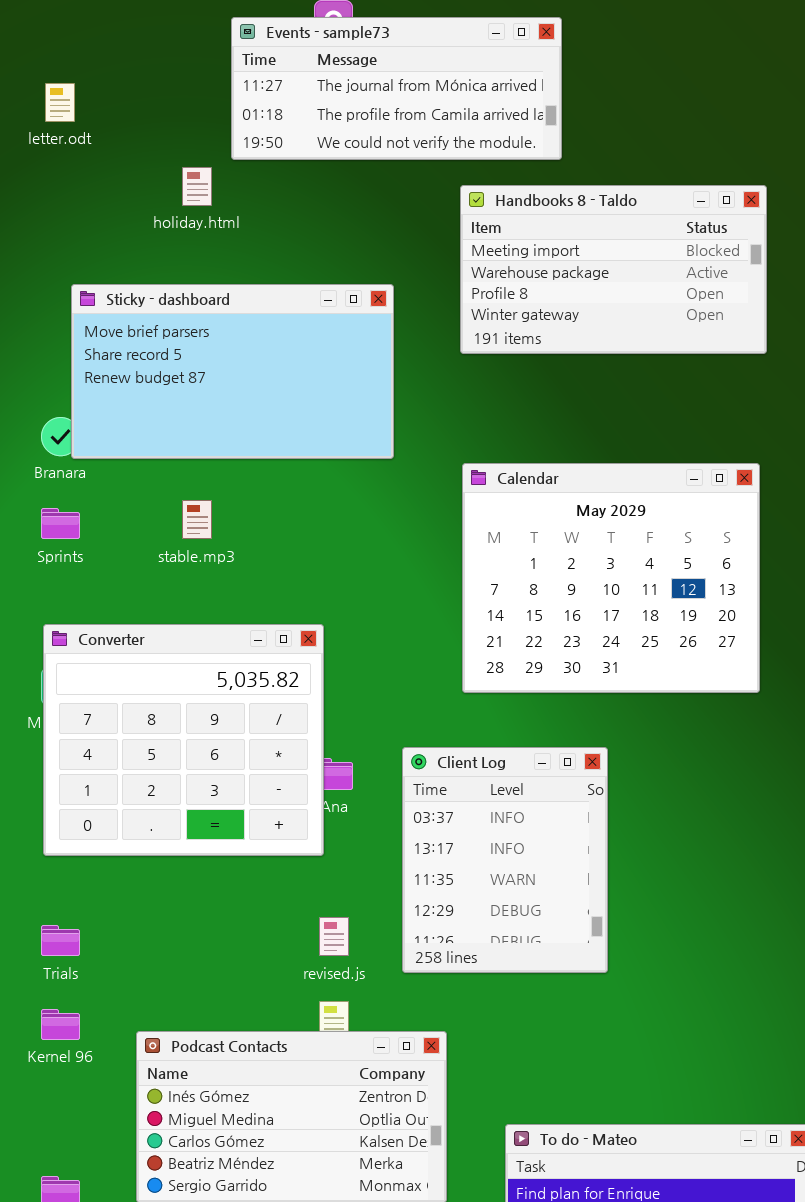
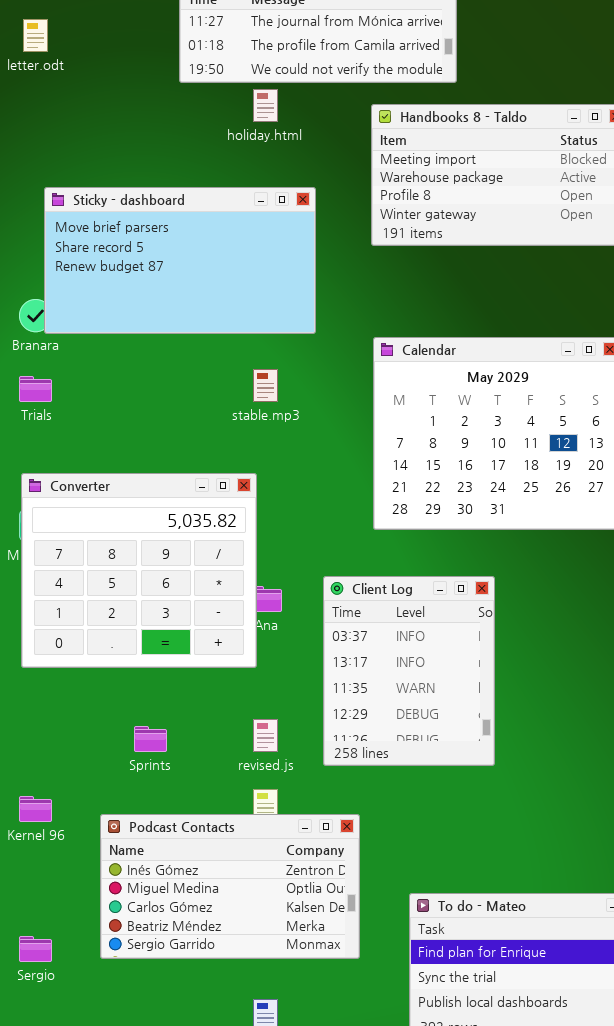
holiday.html: [182,167,212,206] -> [253,89,278,122], moved
stable.mp3: [182,500,212,539] -> [253,369,278,402], moved
Sprints: [41,508,80,539] -> [134,726,167,752], moved
Trials: [41,925,80,956] -> [19,376,52,402], moved

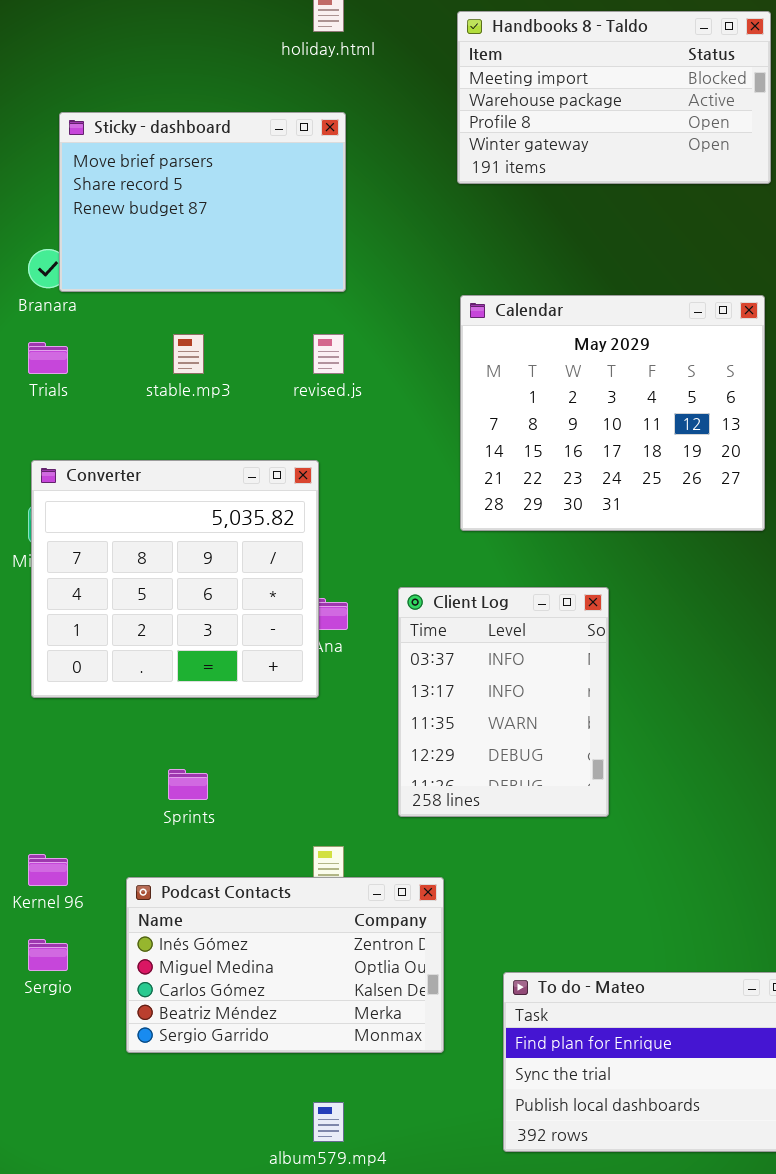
Sticky - dashboard: [44,187,316,334] -> [59,112,346,292], resized
stable.mp3: [253,369,278,402] -> [173,334,204,374], moved
revised.js: [253,719,278,752] -> [313,334,344,374], moved
Sergio: [19,936,52,962] -> [28,939,68,971], moved

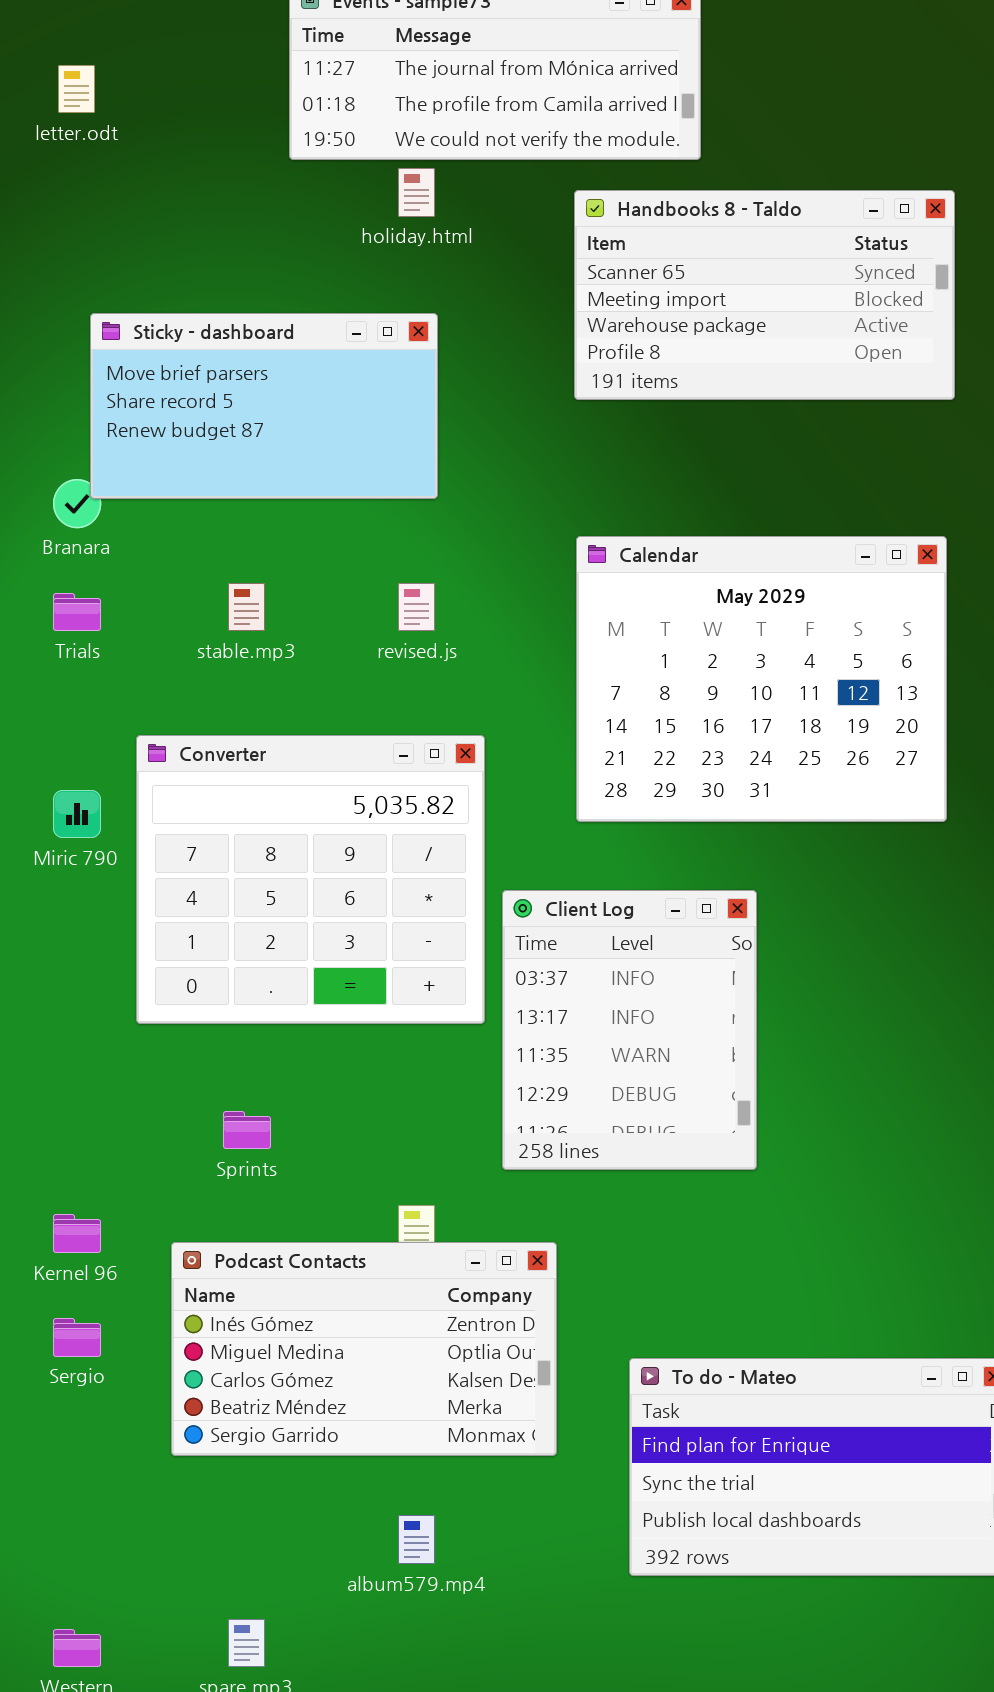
Handbooks 8 - Taldo: [457,11,771,184] -> [574,190,955,400], scrolled up 1 row
Sticky - dashboard: [59,112,346,292] -> [90,313,438,499], resized
Converter: [31,460,319,698] -> [136,735,485,1024], moved

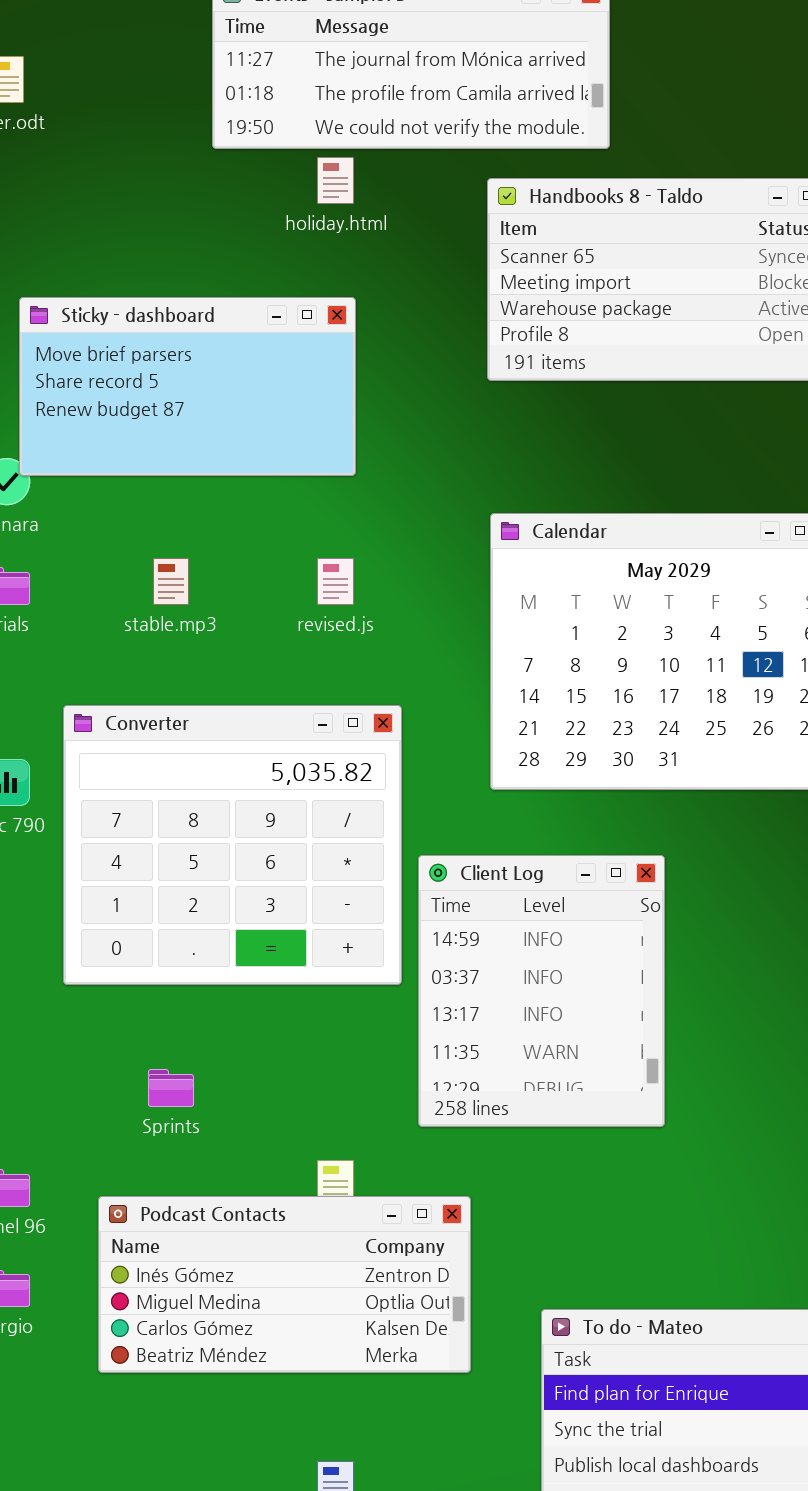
Client Log: [502,890,757,1170] -> [418,855,665,1127], scrolled up 1 row
Podcast Contacts: [171,1242,557,1456] -> [98,1196,471,1373], resized

